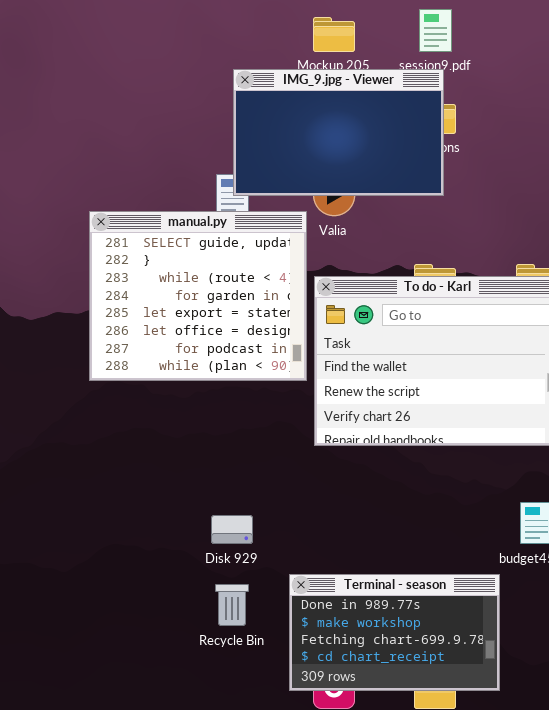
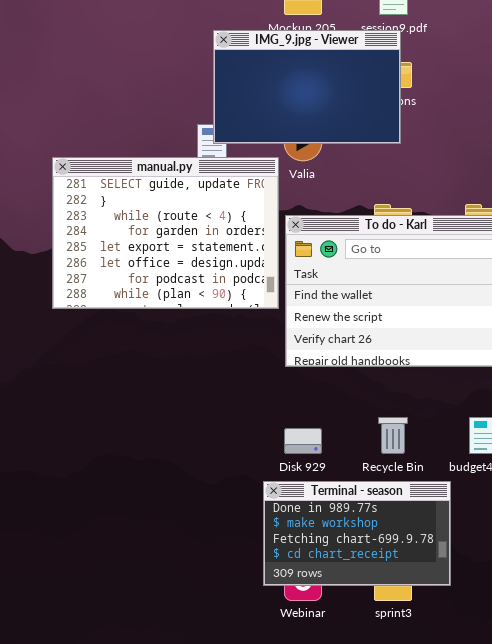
manual.py: [89,211,307,381] -> [52,157,279,309], resized
Disk 929: [211,515,253,544] -> [284,428,322,454], moved
Recycle Bin: [215,584,249,626] -> [378,417,408,454], moved

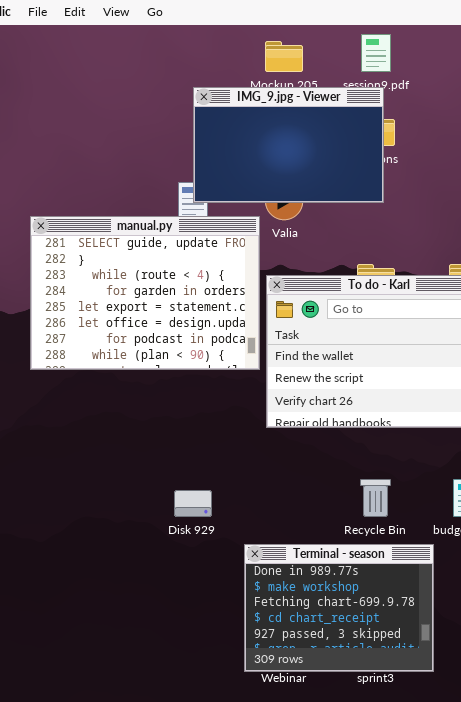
Disk 929: [284,428,322,454] -> [174,490,212,517], moved
Terminal - season: [263,481,451,586] -> [244,544,434,672], resized

